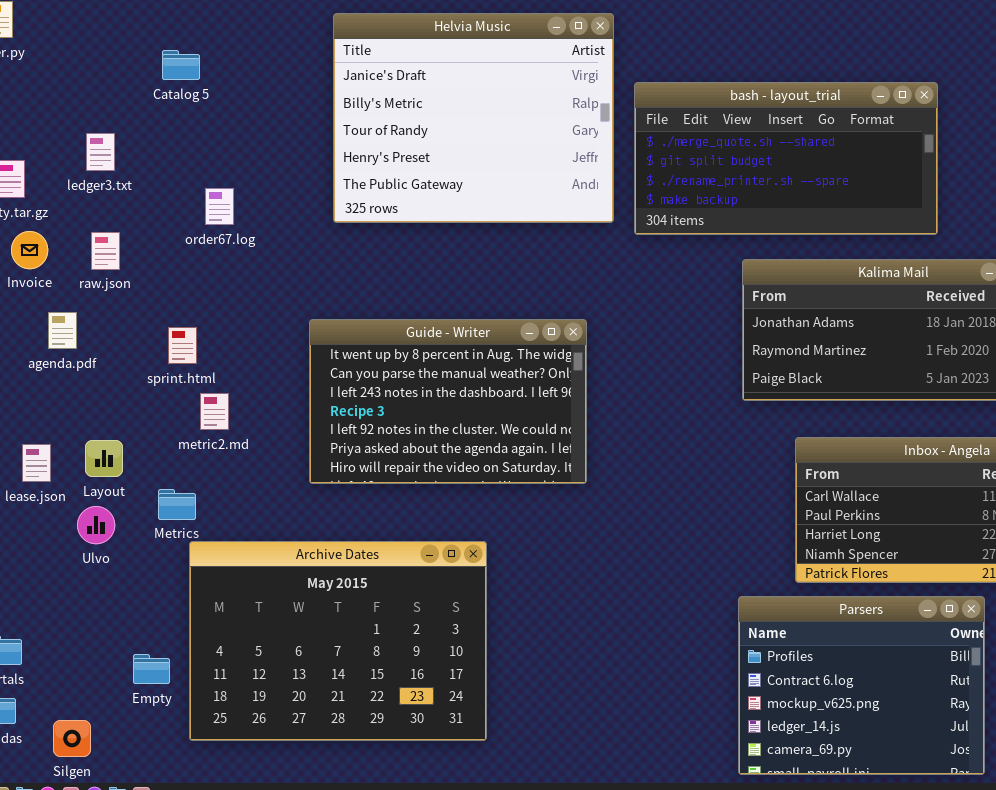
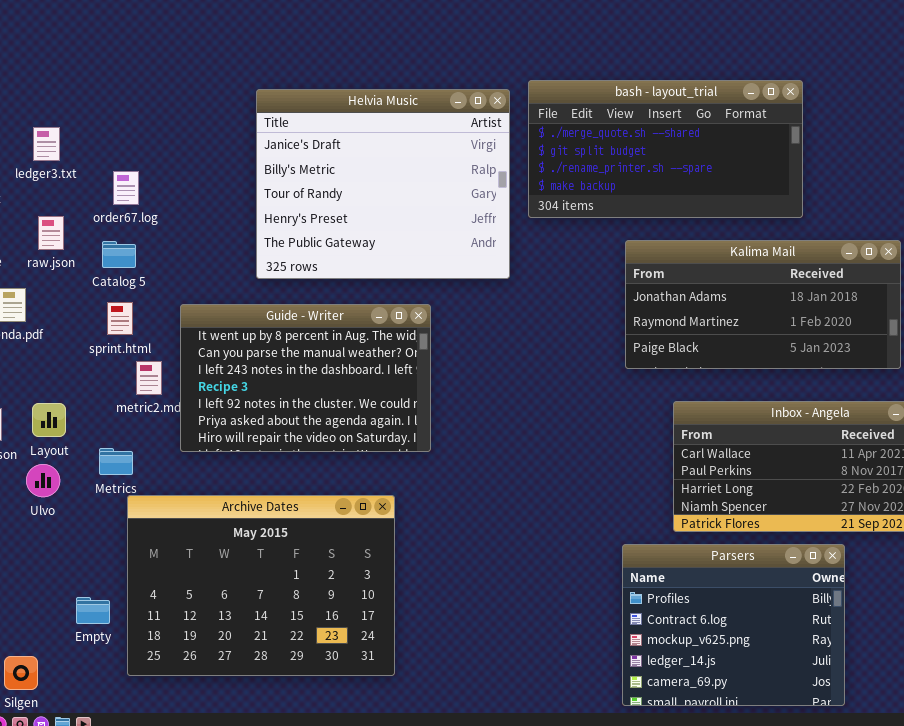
Helvia Music: [333,13,614,223] -> [256,89,510,279], moved
Catalog 5: [162,50,200,80] -> [102,241,136,268], moved
order67.log: [205,188,234,225] -> [113,171,139,205], moved
Guide - Writer: [309,319,587,484] -> [180,304,431,452], moved

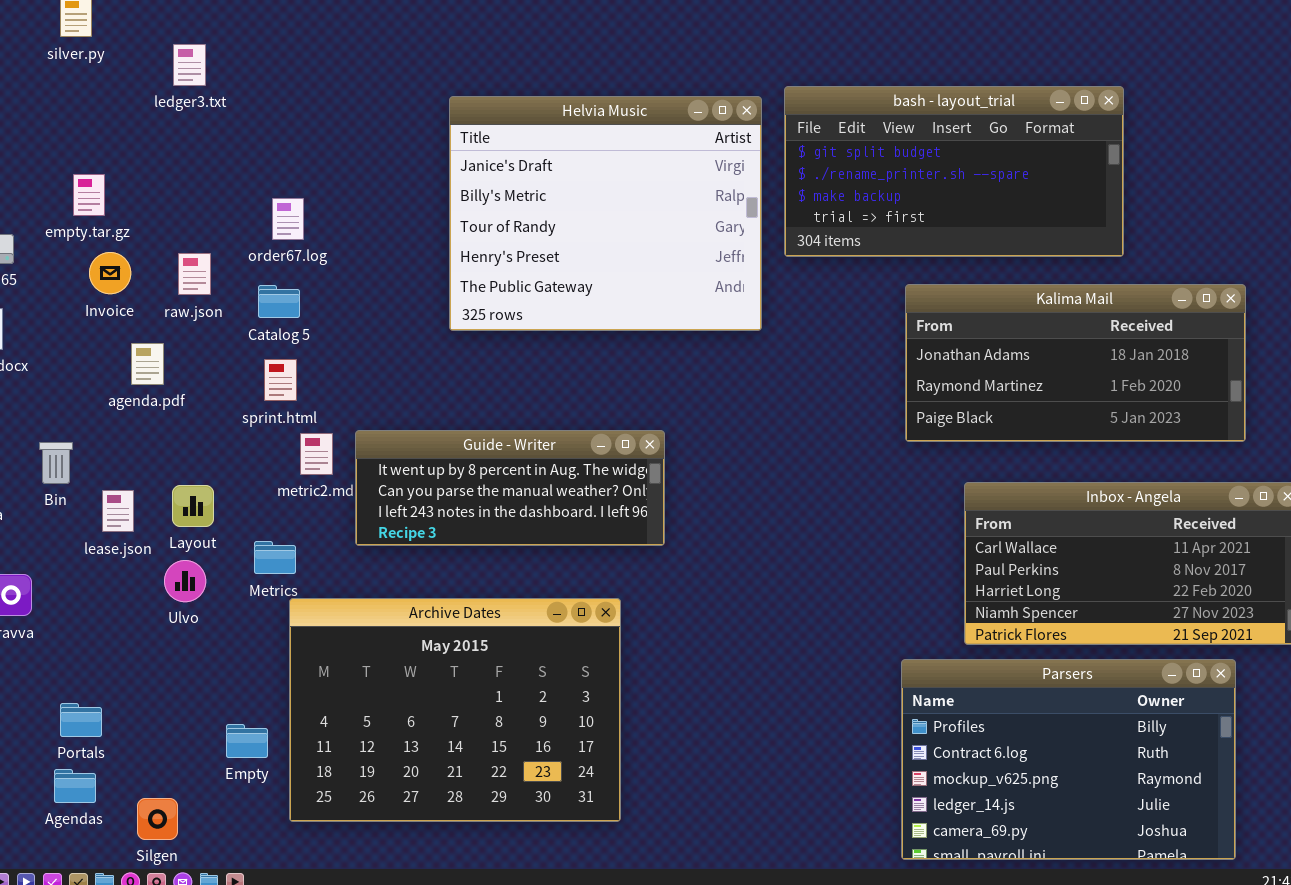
bash - layout_trial: [528,80,803,218] -> [784,86,1124,257], scrolled down 1 row
ledger3.txt: [33,127,60,161] -> [173,44,206,86], moved
Guide - Writer: [180,304,431,452] -> [355,430,665,546], resized
Parsers: [622,544,845,706] -> [901,659,1236,860], resized

